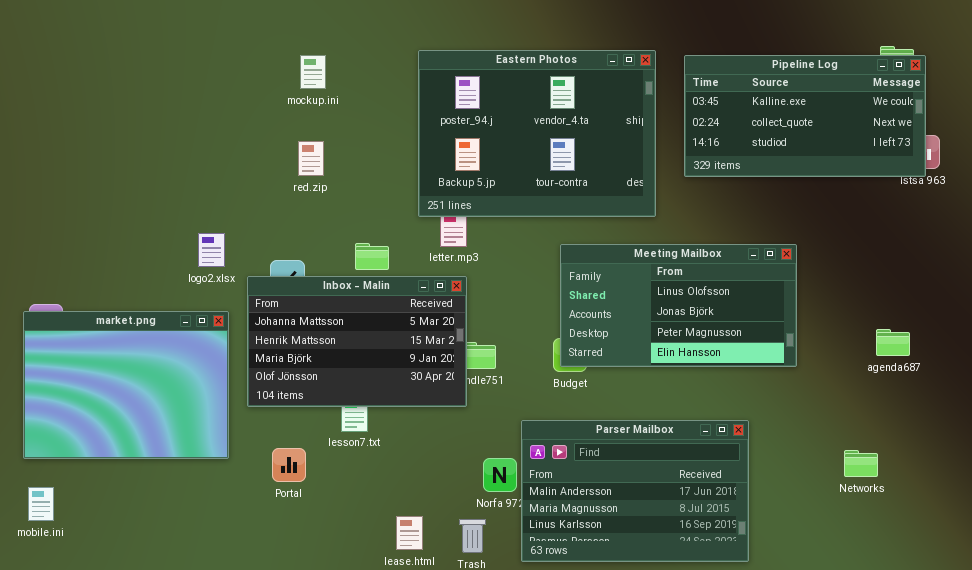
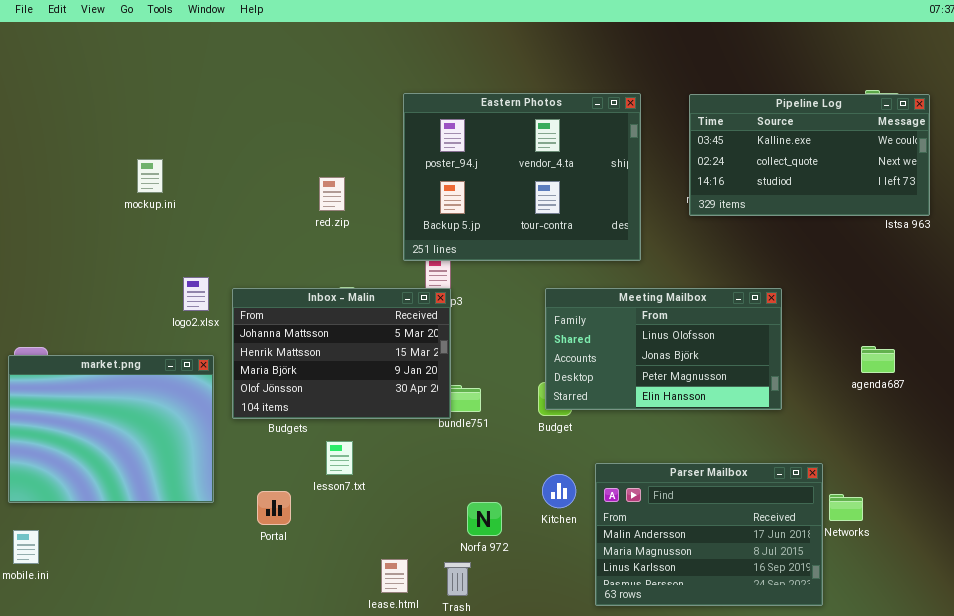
mockup.ini: [300,55,326,89] -> [137,159,163,193], moved
Pipeline Log: [684,55,926,177] -> [689,94,930,216], moved
red.zip: [298,141,324,176] -> [319,177,345,211], moved
Inbox - Malin: [247,276,467,407] -> [232,288,451,419], moved
agenda687: [876,329,910,356] -> [861,346,895,373], moved
Parser Mailbox: [521,420,749,562] -> [595,463,823,606], moved

